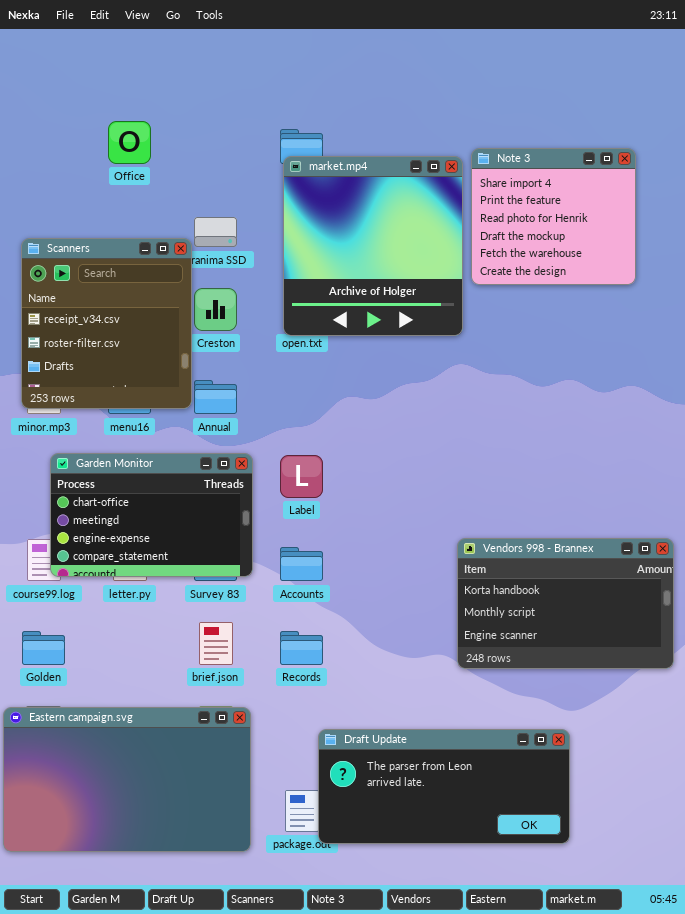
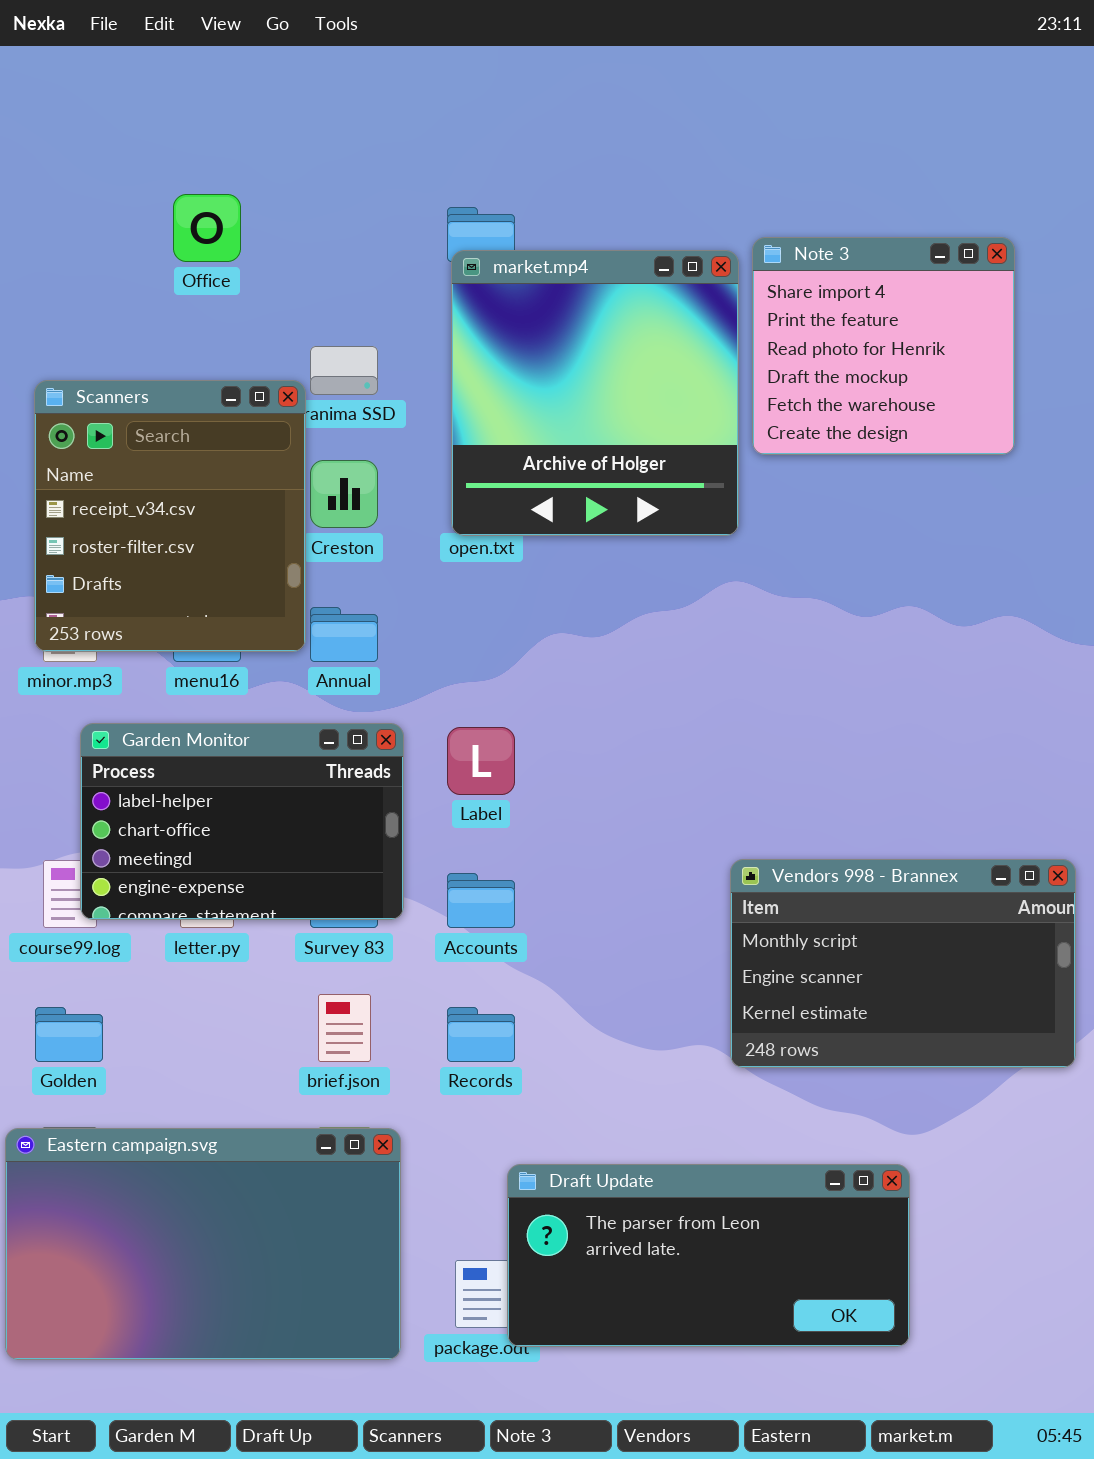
Garden Monitor: [50,453,253,577] -> [80,723,404,920], scrolled up 1 row
Vendors 998 - Brannex: [457,538,674,669] -> [730,859,1076,1068], scrolled down 1 row

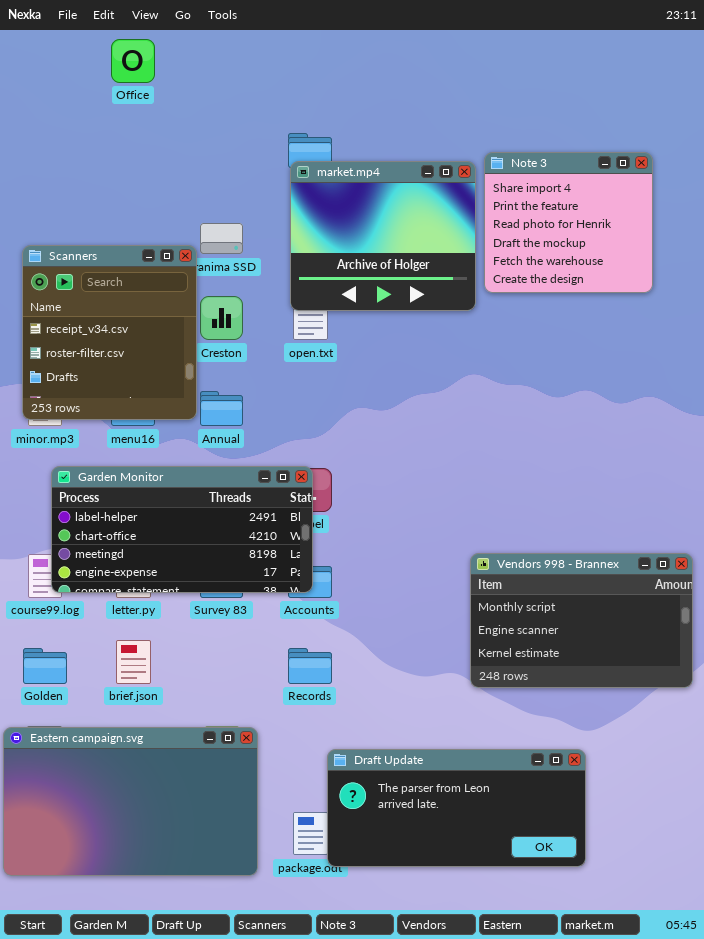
Office: [173,194,241,262] -> [111,39,155,83], moved
market.mp4: [451,250,739,536] -> [290,161,476,311], resized
Garden Monitor: [80,723,404,920] -> [51,466,313,593], resized
brief.json: [318,994,371,1062] -> [116,640,151,684], moved

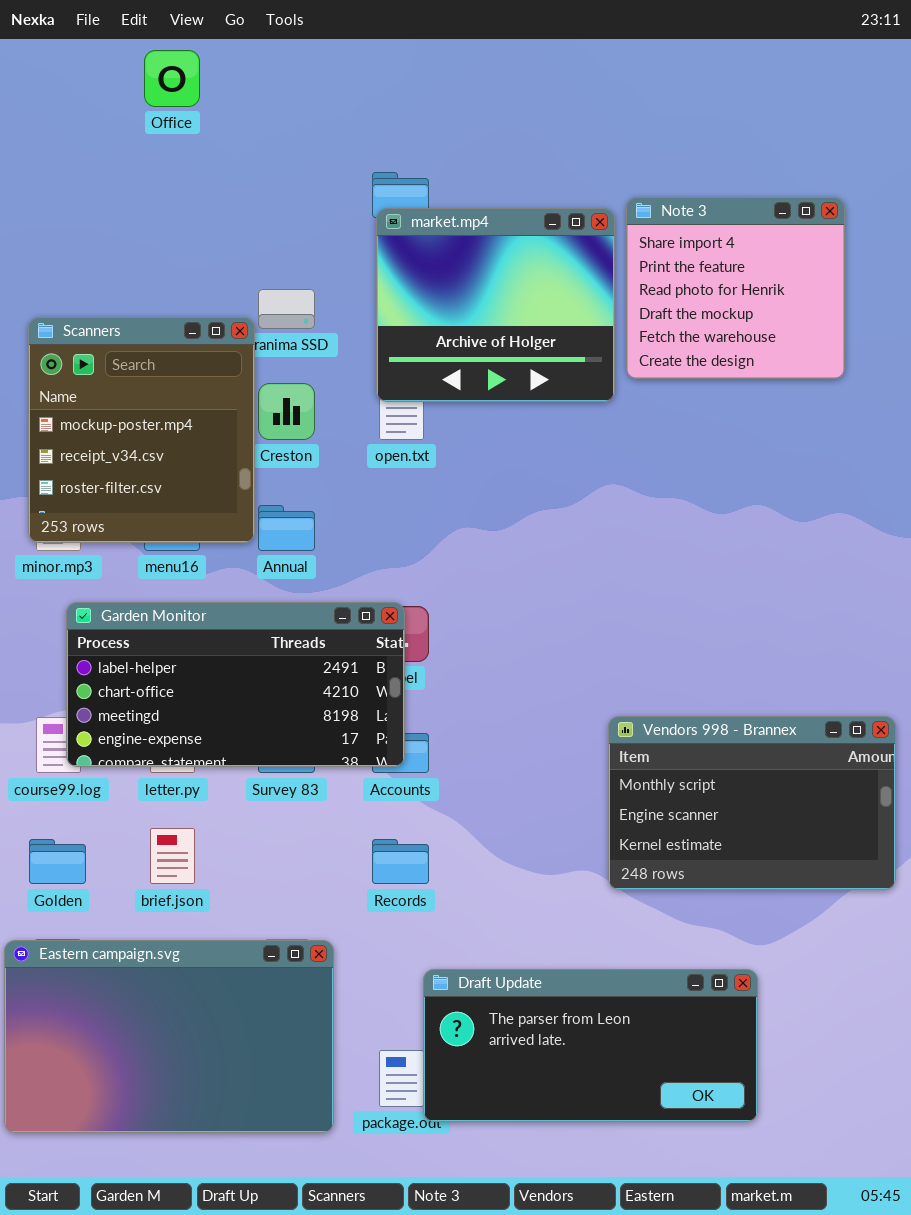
Scanners: [22,245,197,420] -> [28,317,255,543], scrolled up 1 row

